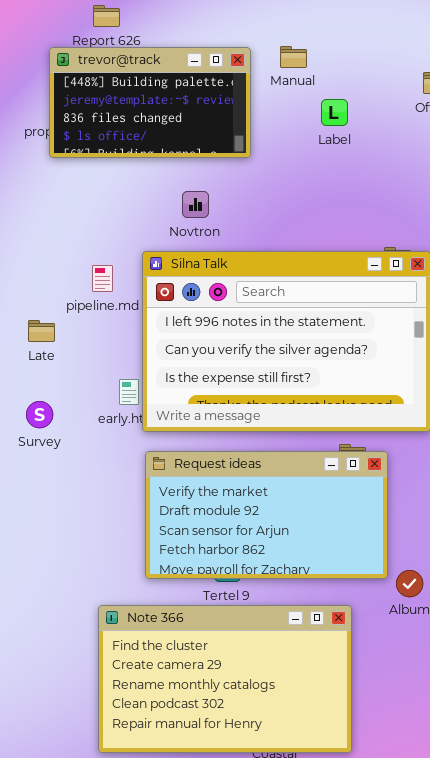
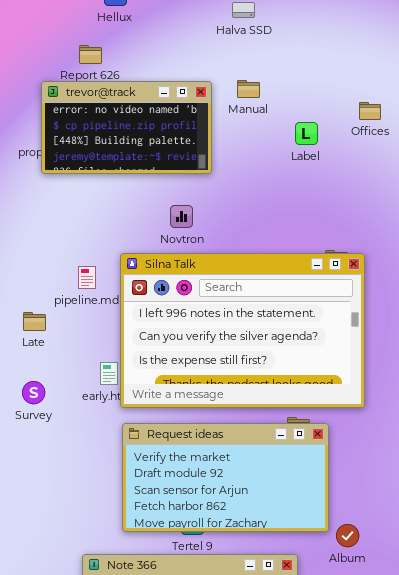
trevor@track: [49,47,251,158] -> [41,81,212,174], scrolled up 2 rows
Label: [321,99,348,126] -> [295,122,318,145], moved
Novtron: [182,191,209,218] -> [170,205,193,228], moved

